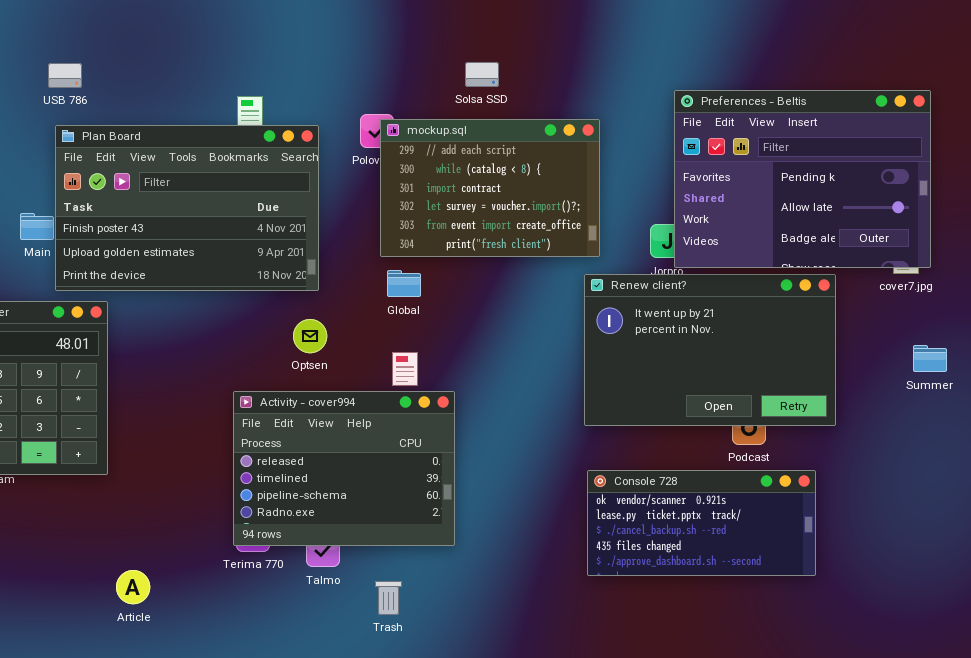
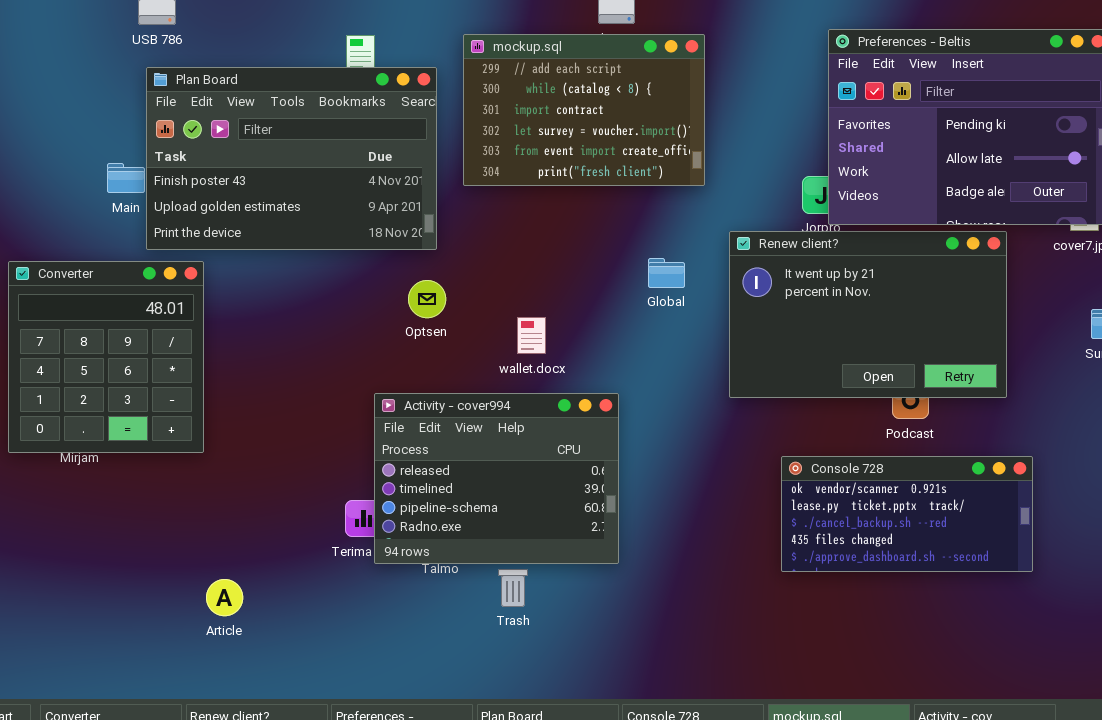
mockup.sql: [380,119,600,257] -> [463,34,705,186], moved
Global: [387,270,421,297] -> [648,258,685,288], moved
Activity - cover994: [233,391,455,546] -> [374,393,619,564], moved
Console 728: [587,470,816,576] -> [781,456,1033,572], moved
Article: [116,570,150,604] -> [206,579,243,616], moved

